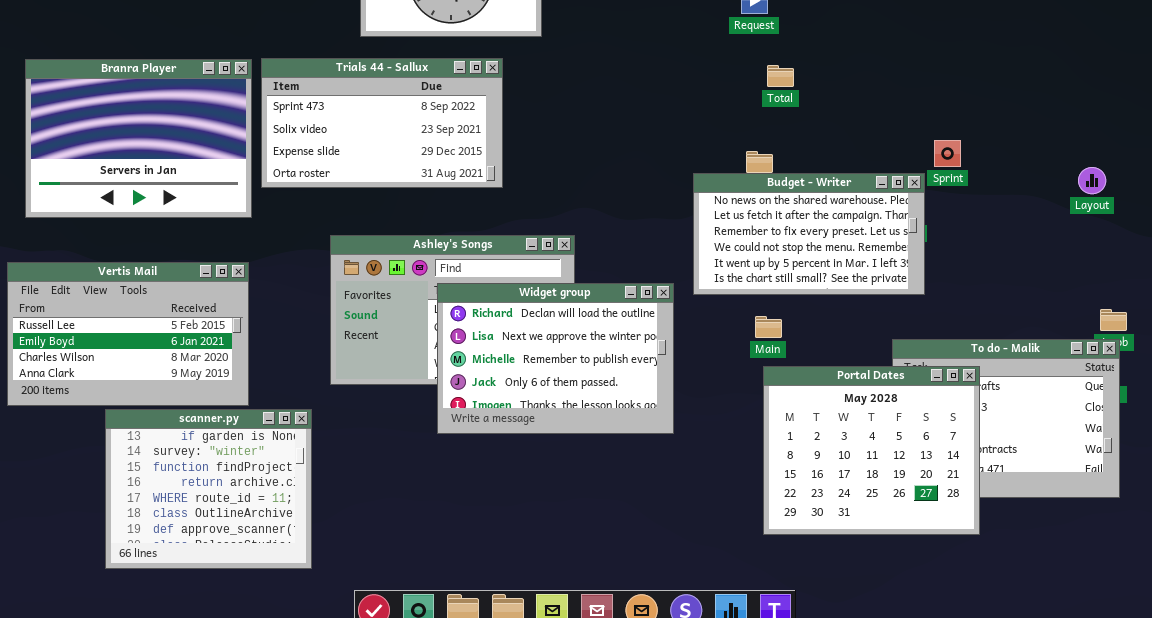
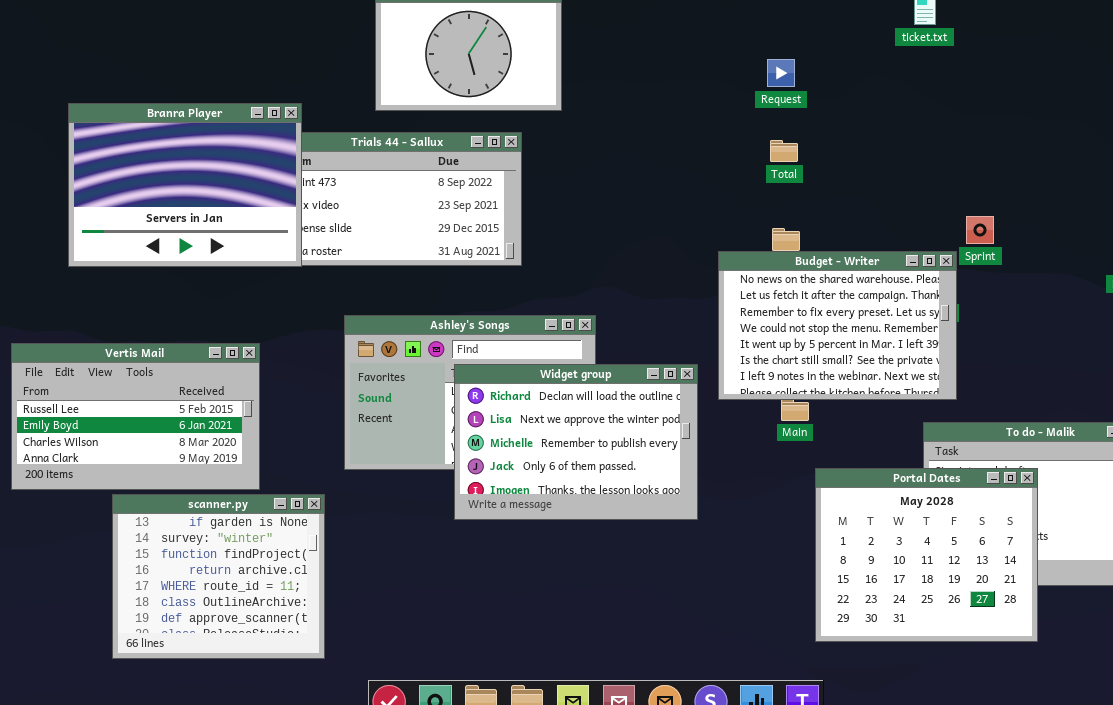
Branra Player: [25,59,252,218] -> [68,103,302,267], moved
Total: [767,65,794,87] -> [770,140,798,162], moved
Budget - Writer: [693,173,925,295] -> [718,251,957,400], resized
Portal Dates: [763,366,980,535] -> [815,468,1038,642], moved

